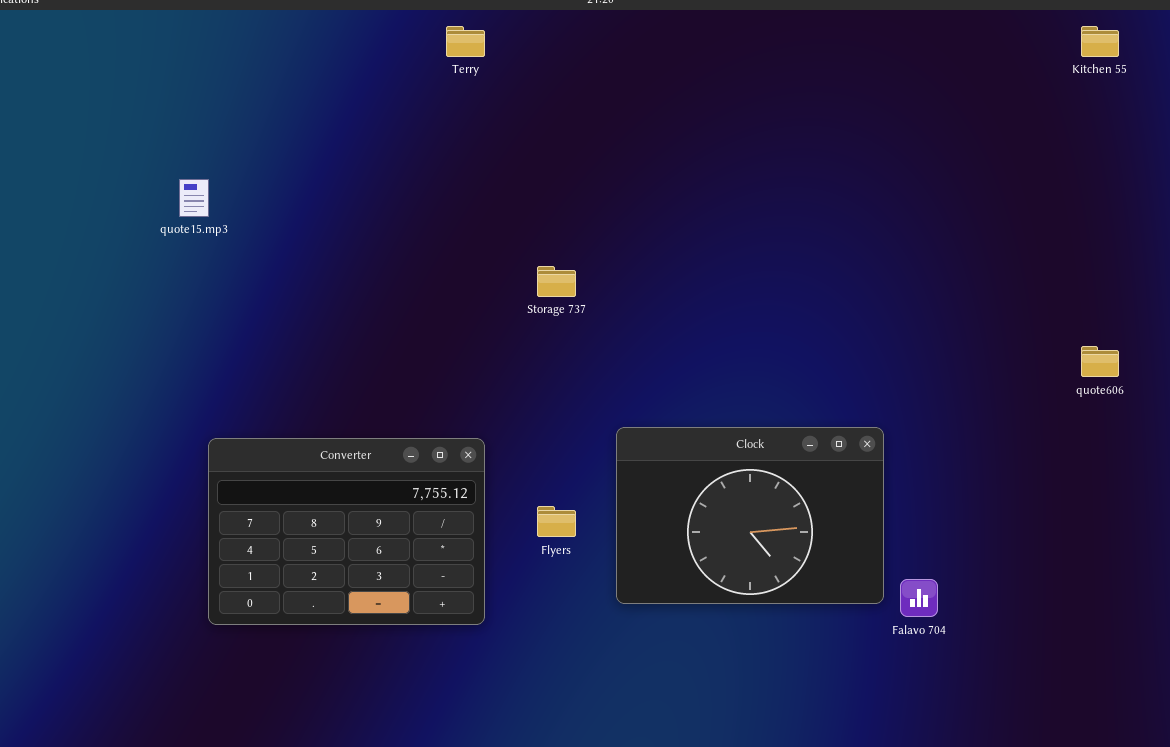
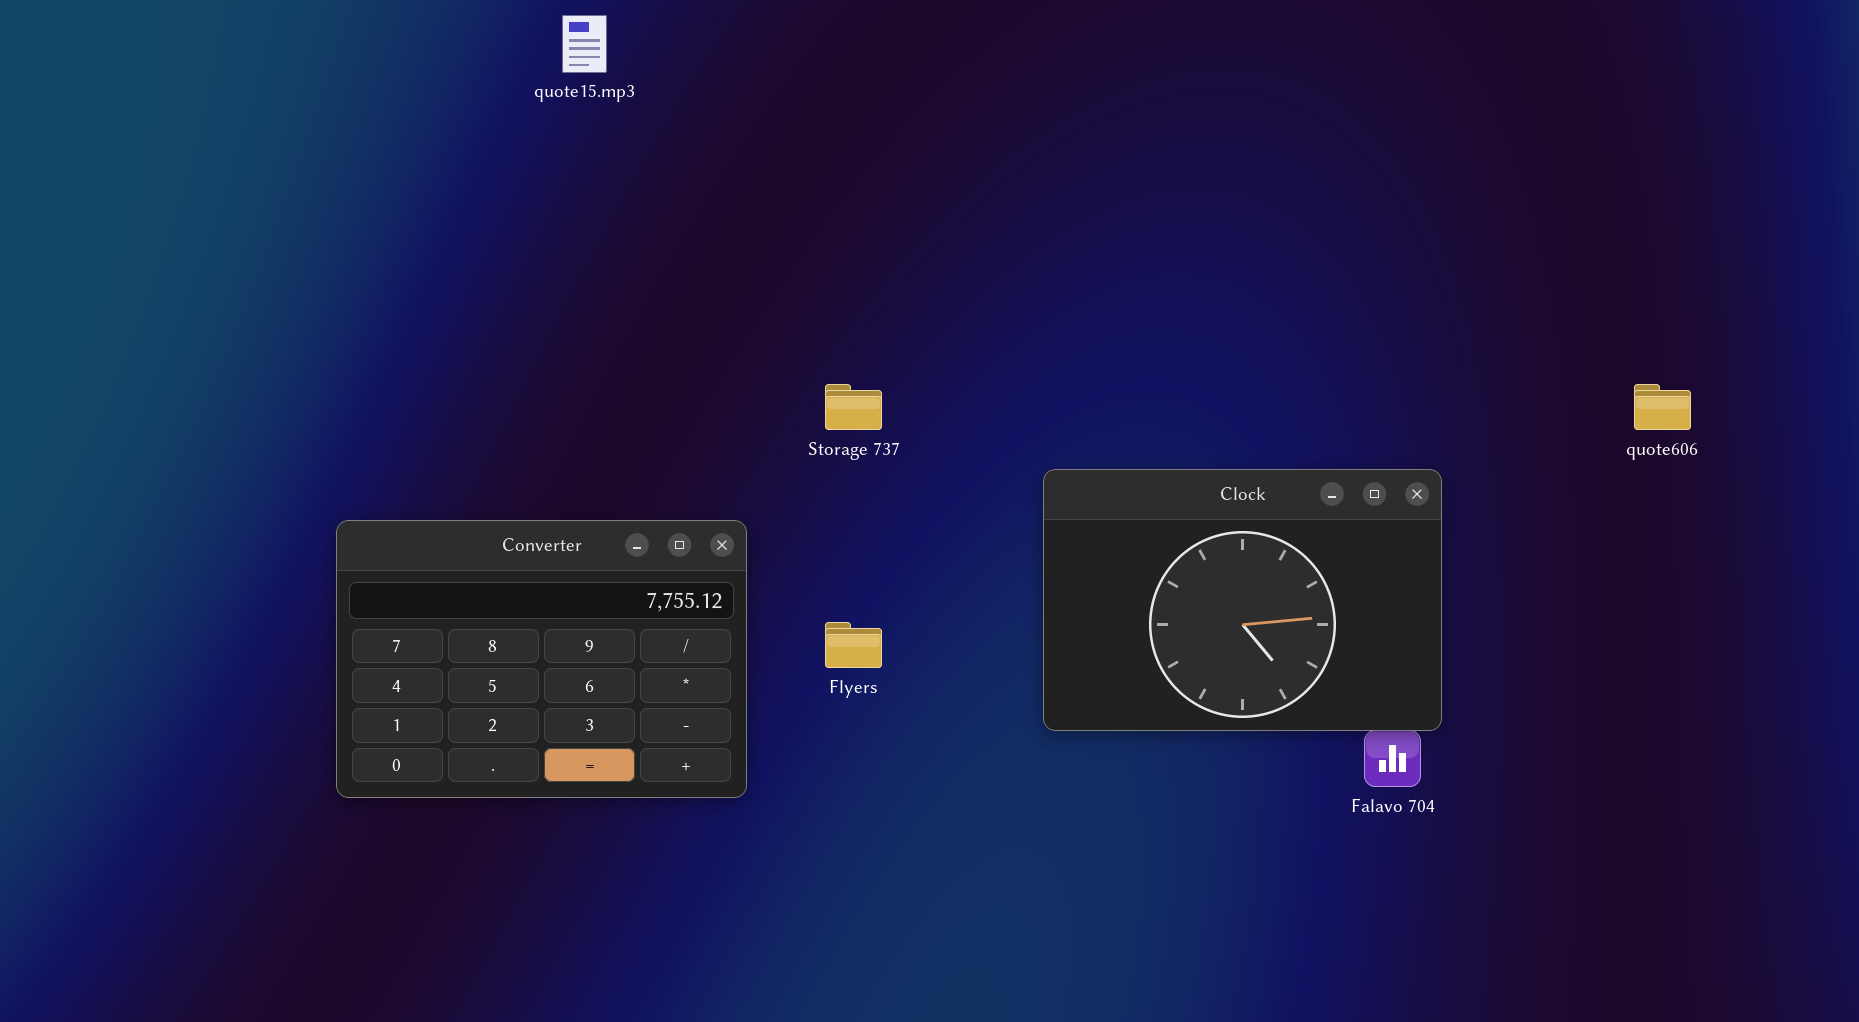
quote15.mp3: [179,179,209,217] -> [562,15,607,73], moved
Storage 737: [537,266,576,297] -> [825,384,882,430], moved
Clock: [616,427,884,604] -> [1043,469,1442,731], moved

